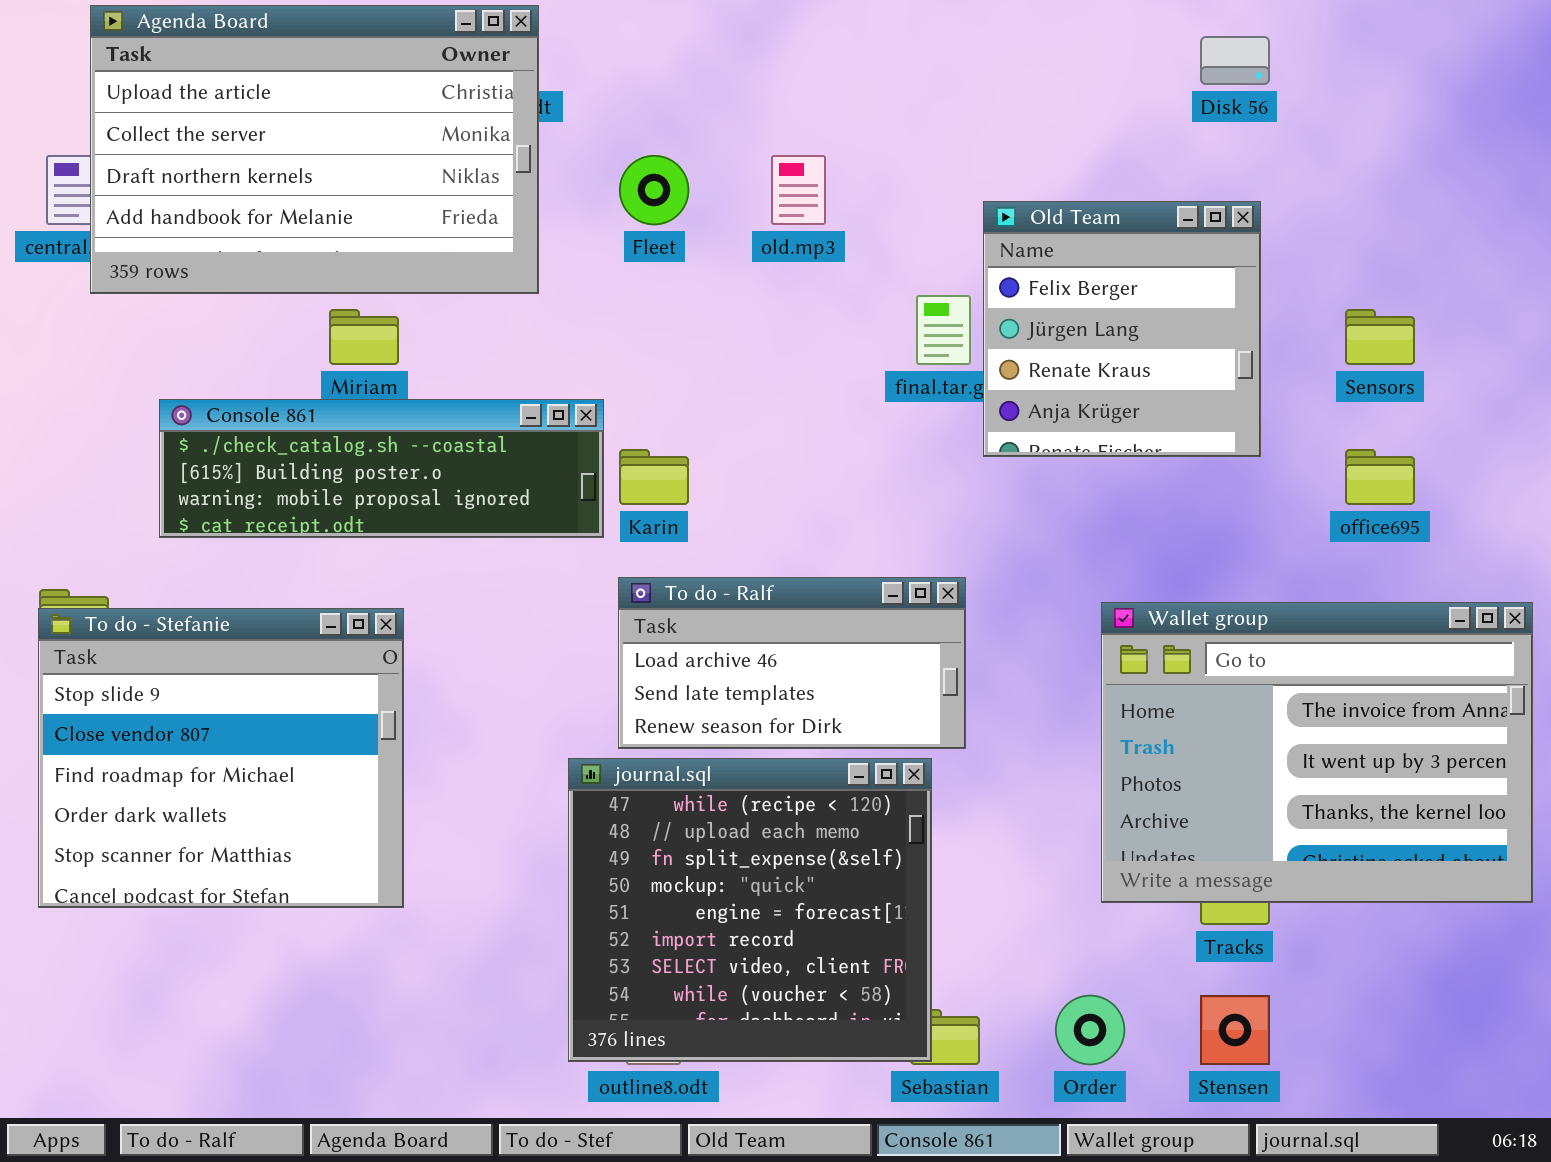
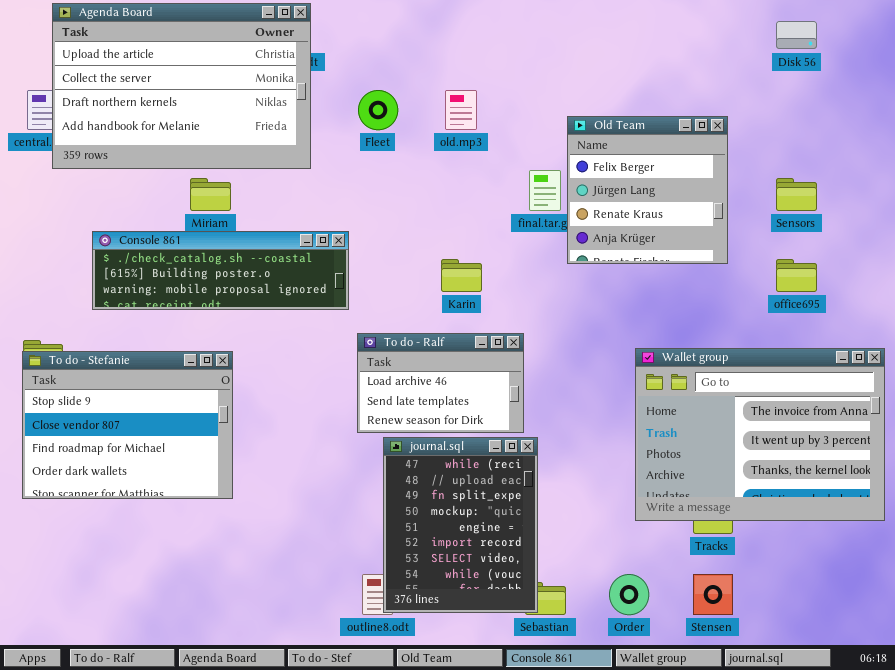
Disk 56: [1200,36,1270,85] -> [776,21,817,49], moved
Karin: [619,449,689,505] -> [441,259,482,292], moved
To do - Ralf: [618,577,966,749] -> [357,333,524,433], resized
To do - Stefanie: [38,608,404,908] -> [22,351,233,499], resized
journal.sql: [568,758,932,1062] -> [383,437,538,613], resized

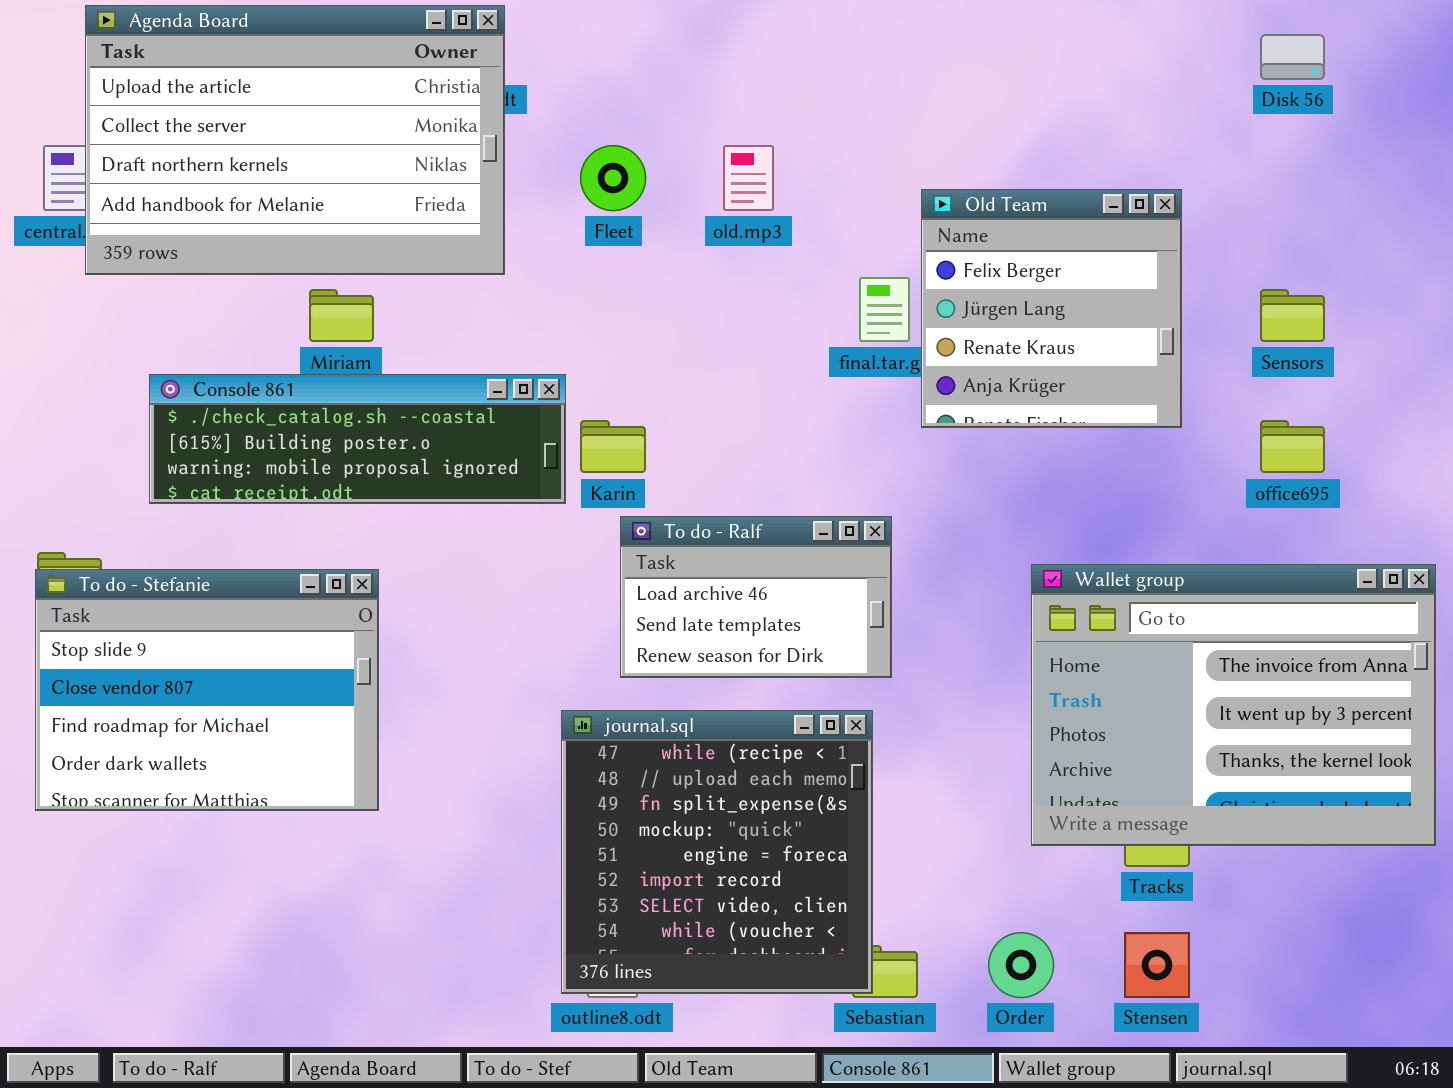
Karin: [441,259,482,292] -> [580,420,646,473], moved
To do - Ralf: [357,333,524,433] -> [620,516,892,678], moved
journal.sql: [383,437,538,613] -> [561,710,873,994], resized

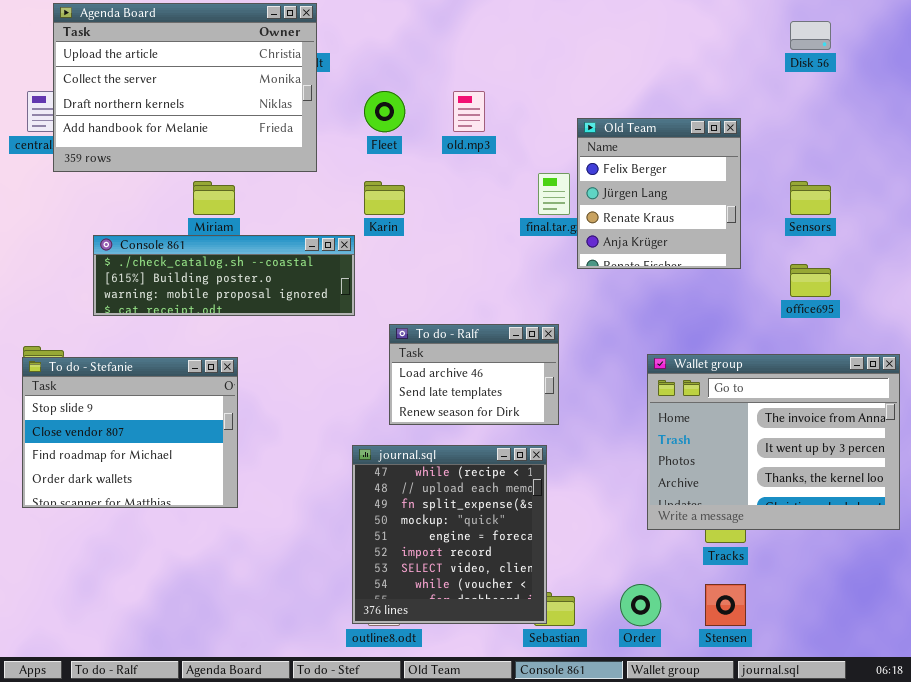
Karin: [580,420,646,473] -> [364,181,405,215], moved

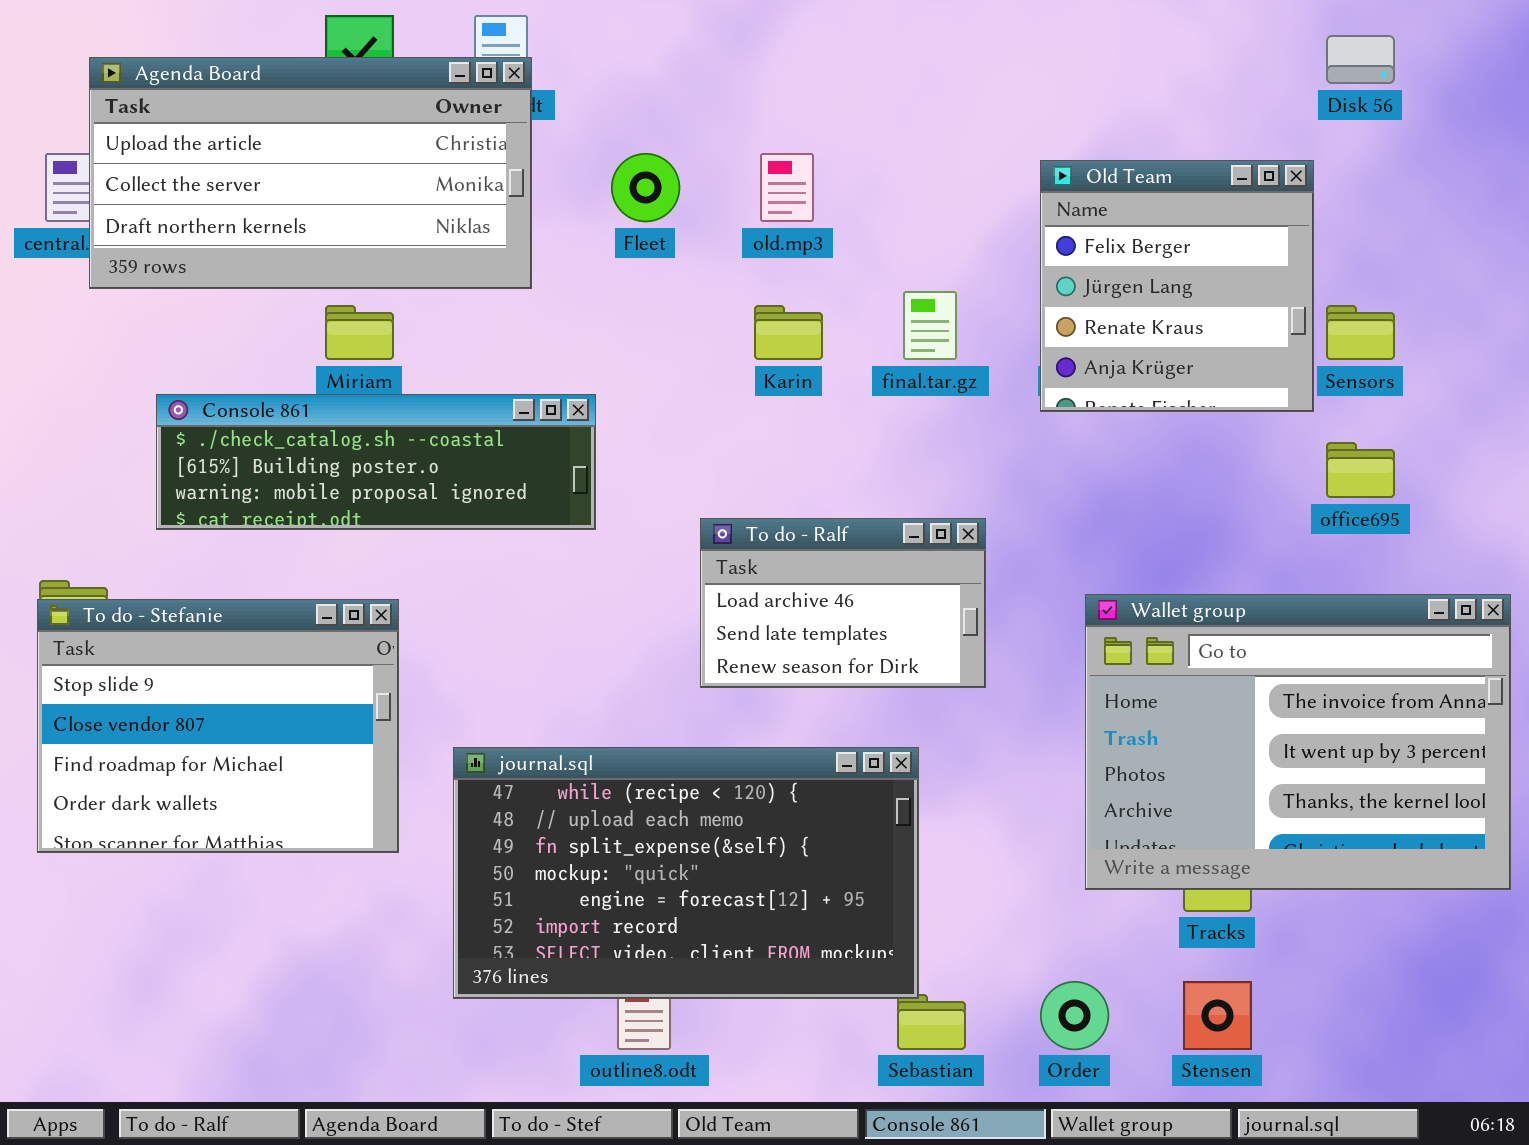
Agenda Board: [53,3,317,172] -> [89,57,532,289], resized
Old Team: [577,118,741,269] -> [1040,160,1314,412], moved
Karin: [364,181,405,215] -> [754,305,823,360], moved
To do - Ralf: [389,324,559,425] -> [700,518,986,688], moved
journal.sql: [352,445,547,624] -> [453,747,919,999], resized

